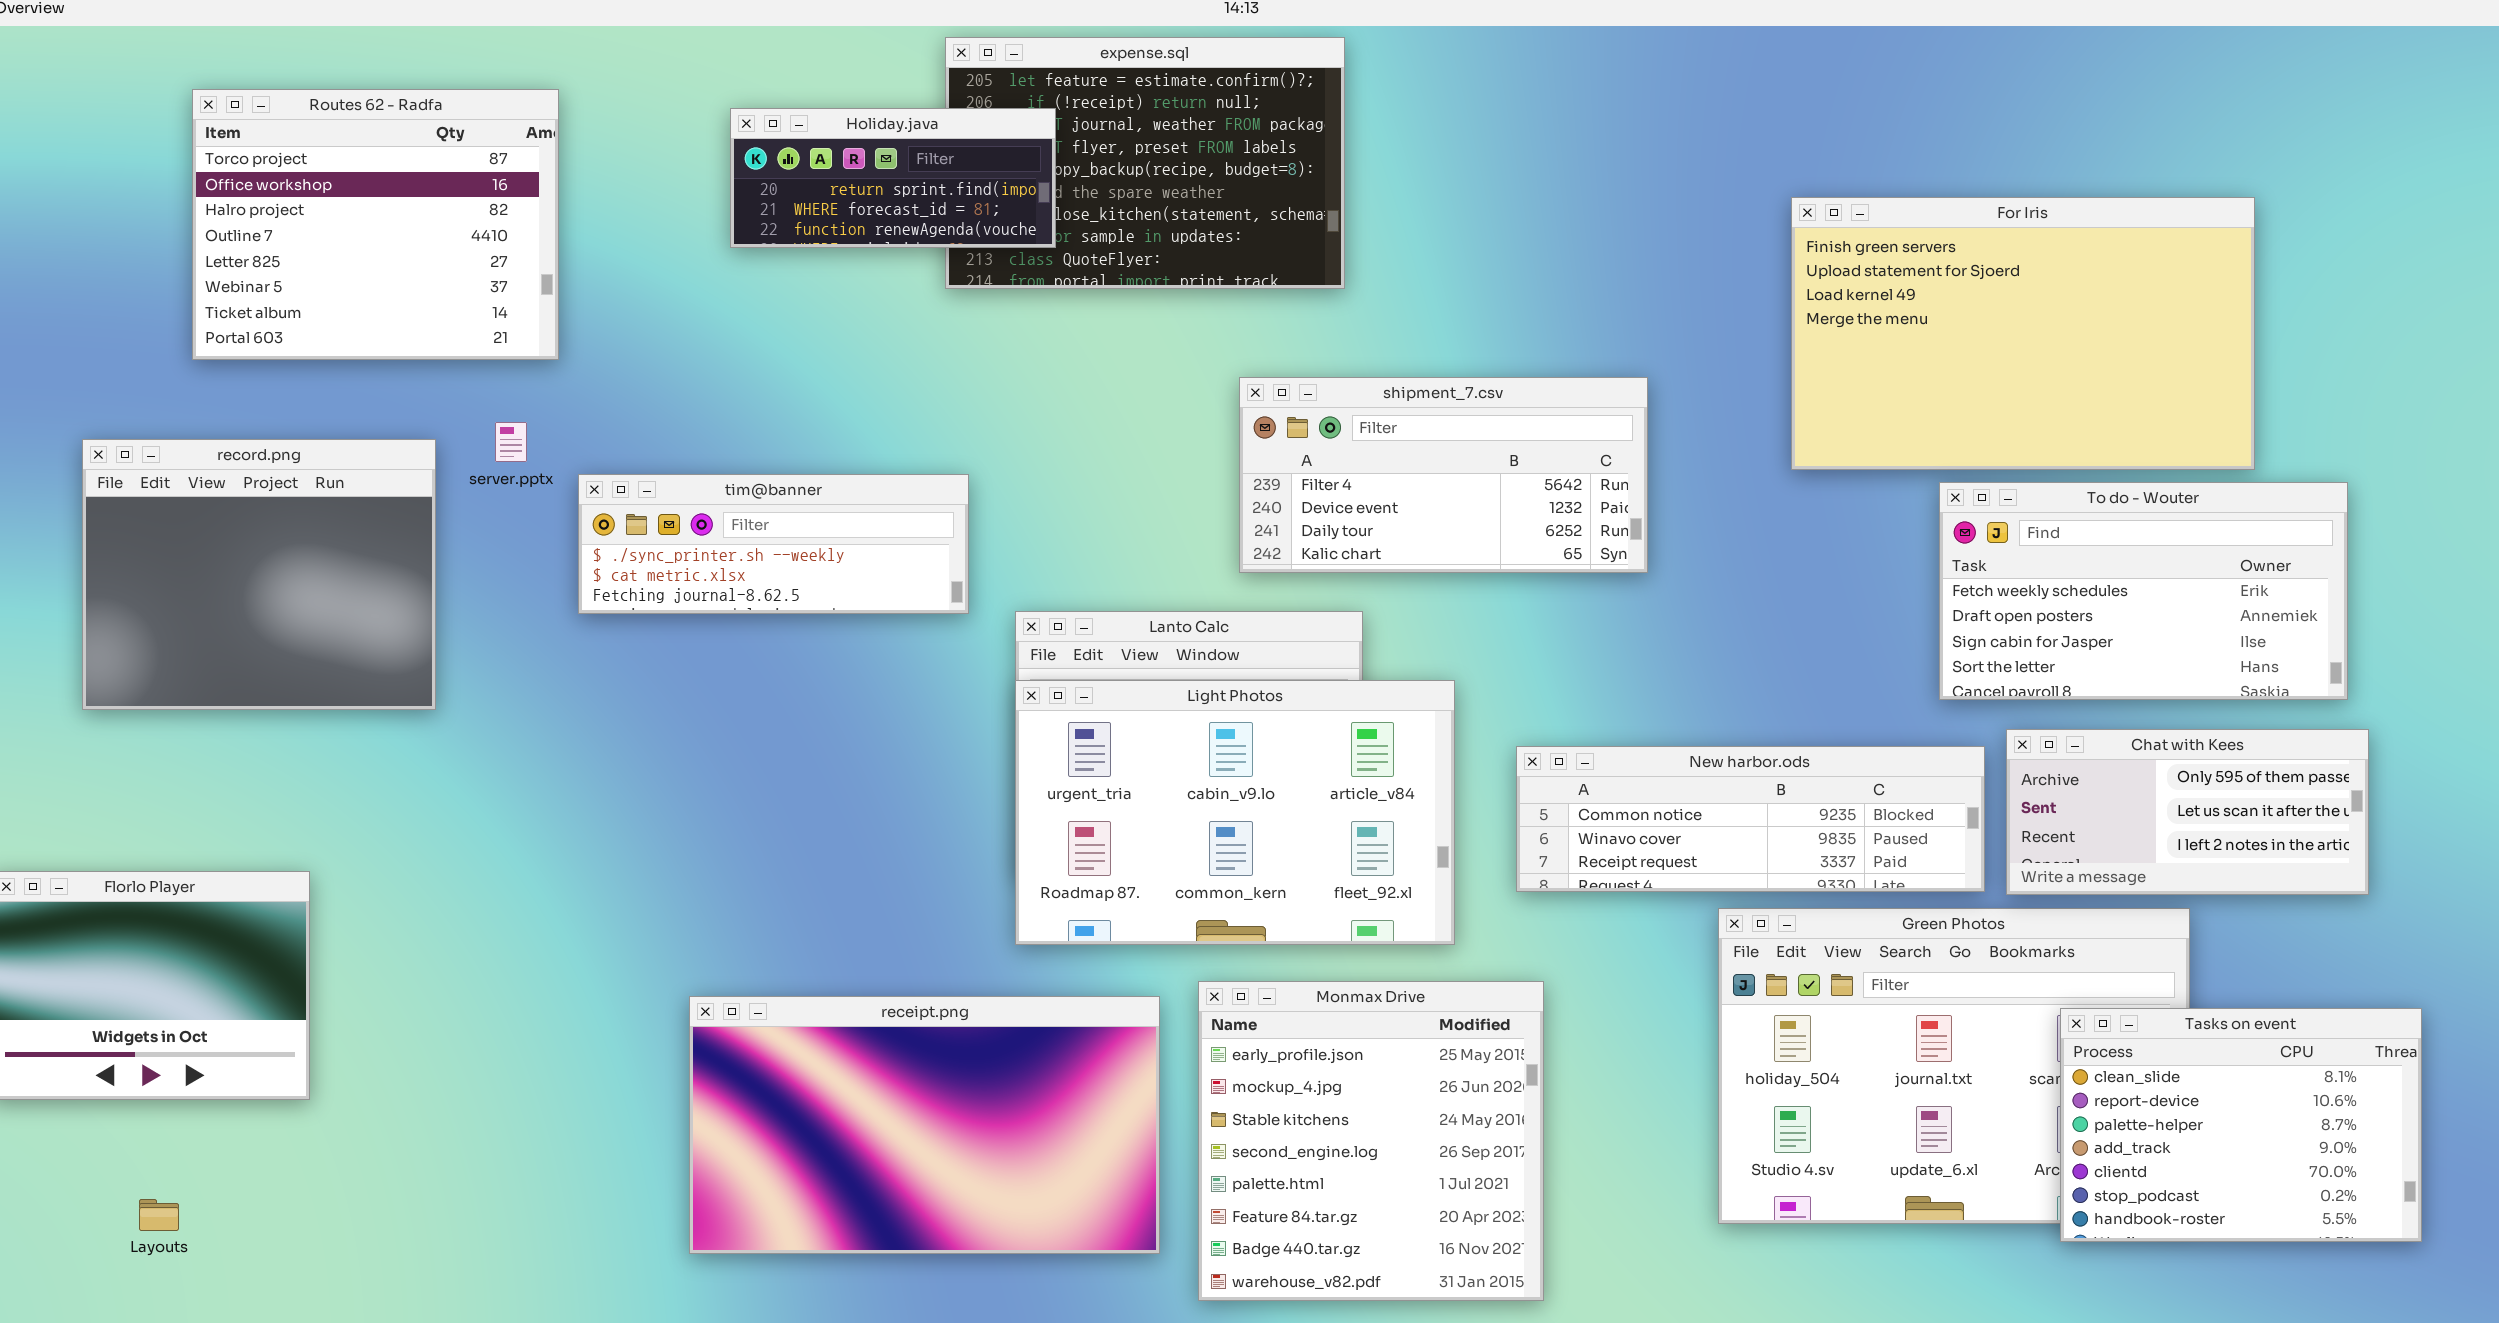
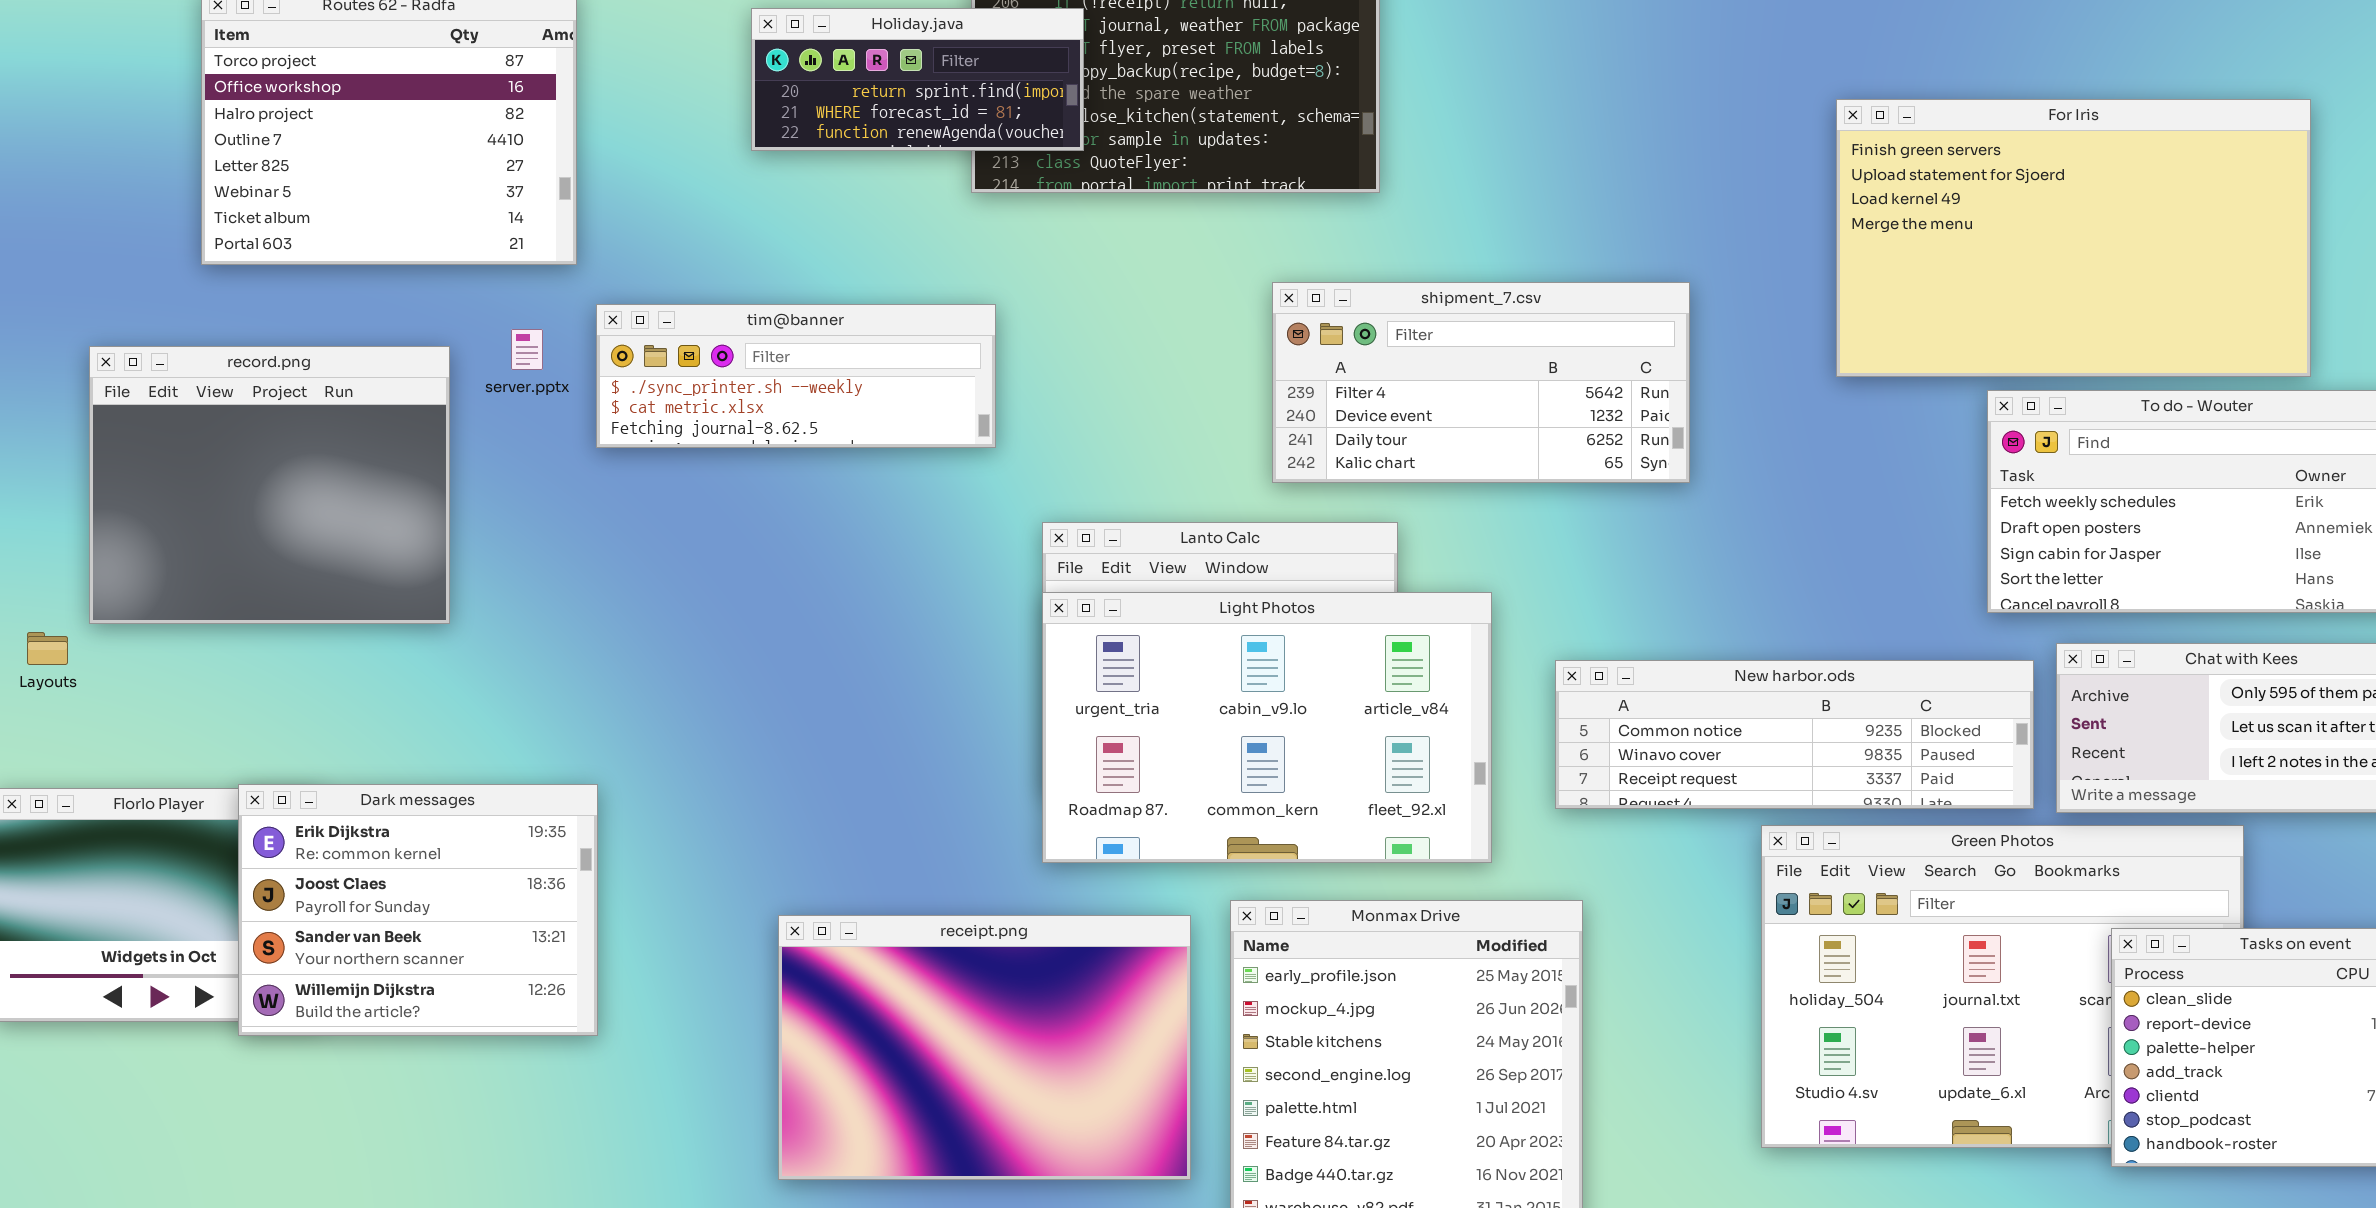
tim@banner: [578,474,969,614] -> [596,304,996,448], moved
Dark messages: none -> [238,784,598,1036], opened
receipt.png: [689,996,1160,1254] -> [778,915,1191,1180], resized
Layouts: [139,1199,179,1231] -> [27,632,68,665], moved

